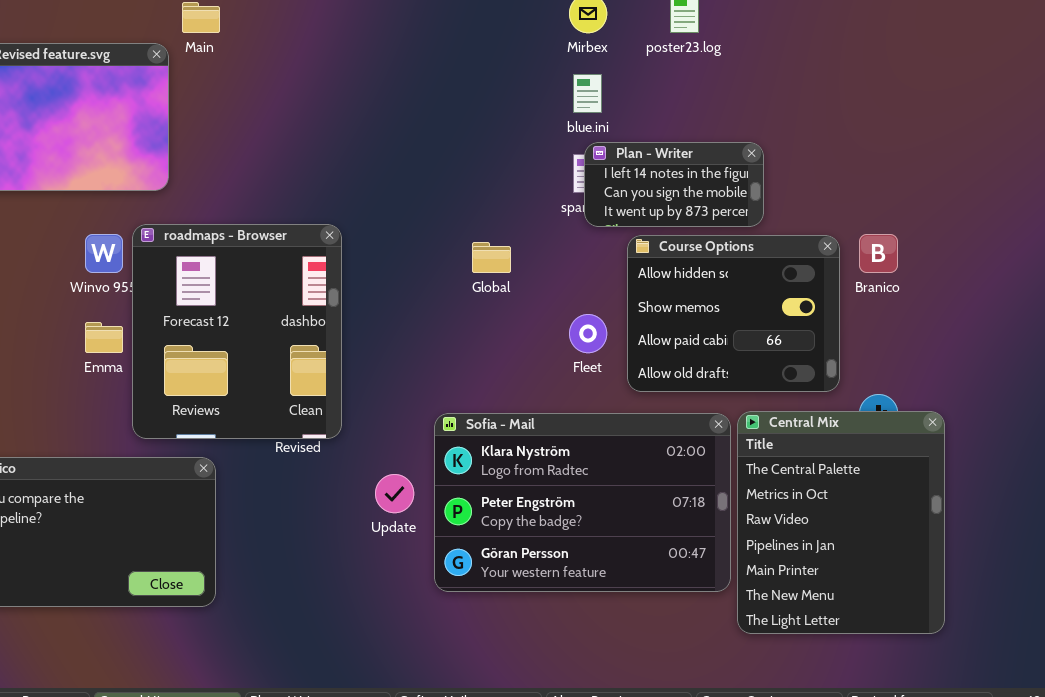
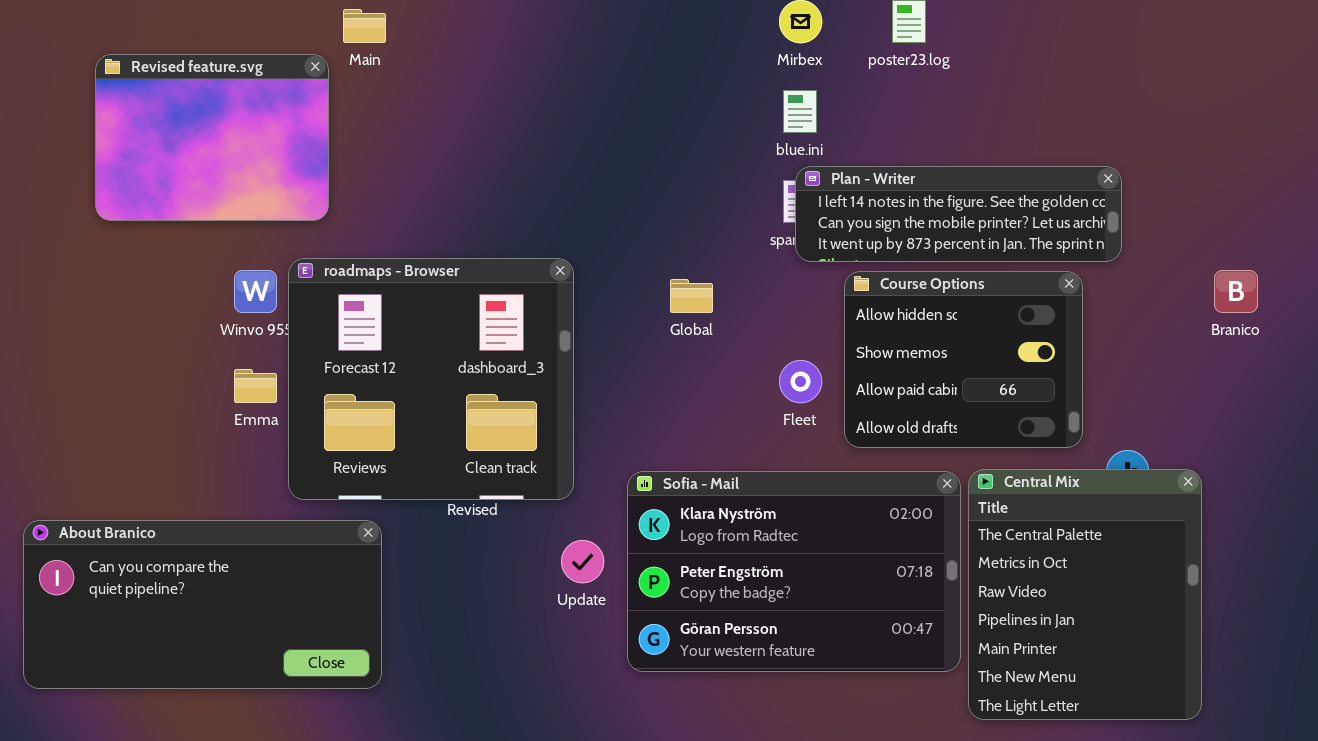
Plan - Writer: [584,142,764,227] -> [795,166,1122,262], resized
roadmaps - Browser: [132,224,342,439] -> [288,258,574,500], resized
Branico: [859,234,898,273] -> [1214,270,1258,313], moved

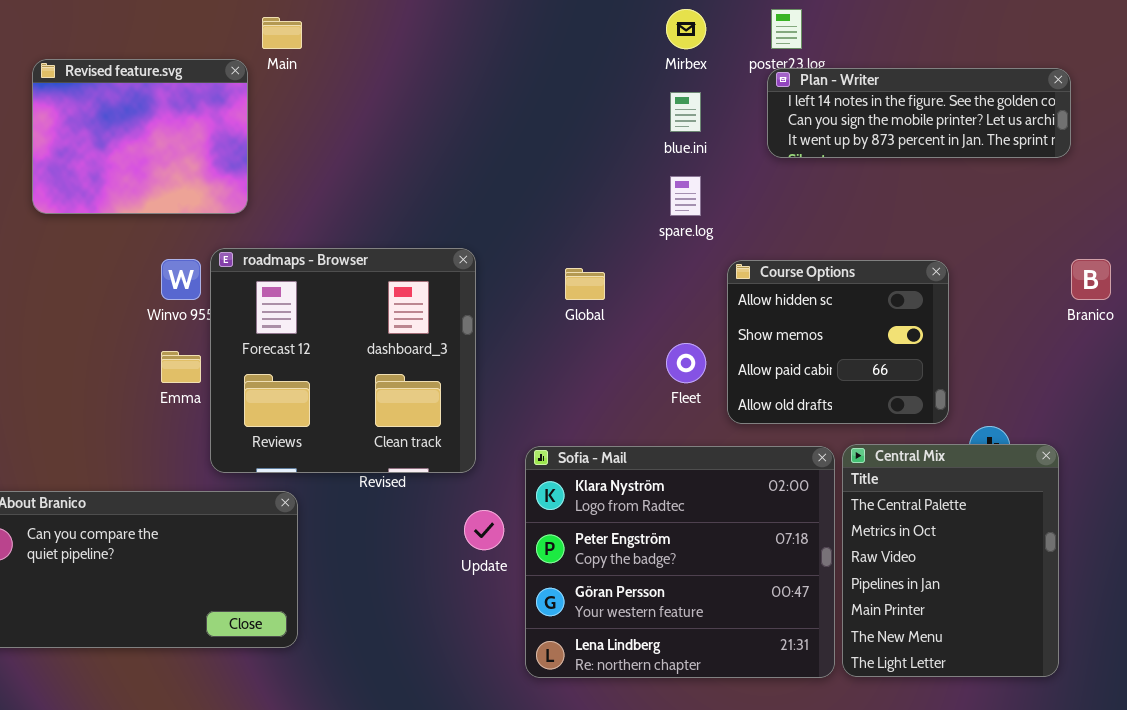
Plan - Writer: [795,166,1122,262] -> [767,68,1071,158], moved
Sofia - Mail: [627,471,961,672] -> [525,446,835,678], resized

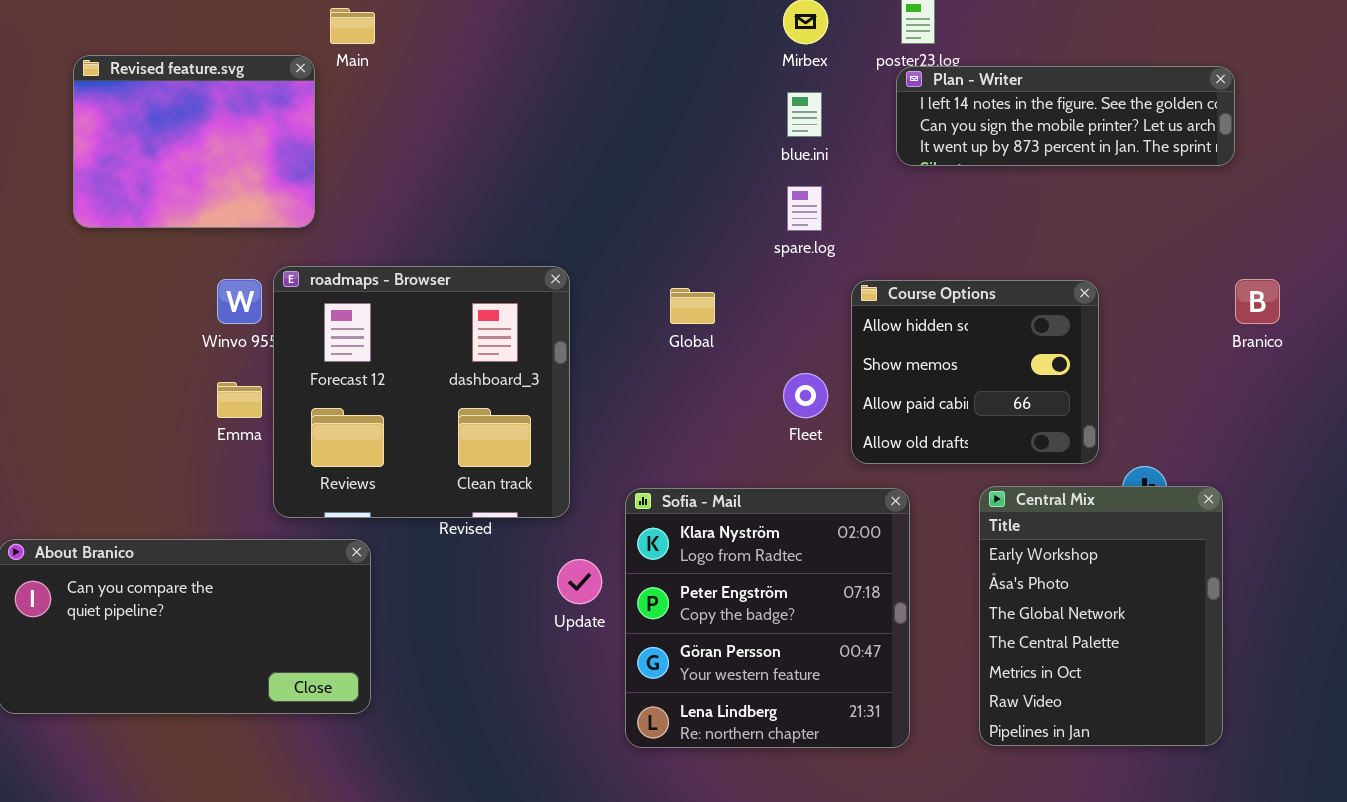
Central Mix: [842,444,1059,677] -> [979,486,1223,746], scrolled up 3 rows
Sofia - Mail: [525,446,835,678] -> [625,488,910,748], resized

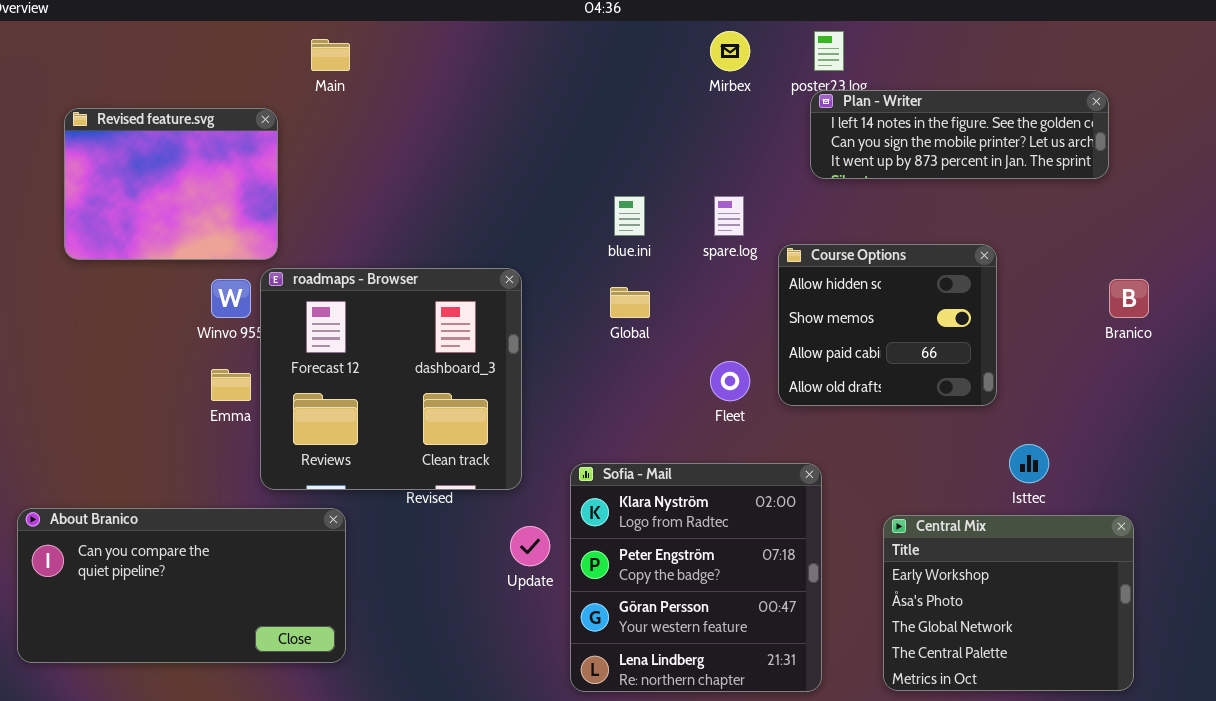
Revised feature.svg: [73,55,315,228] -> [64,108,278,260], moved
blue.ini: [787,92,822,137] -> [614,196,645,236], moved
Course Options: [851,280,1099,464] -> [778,244,997,406], moved
Central Mix: [979,486,1223,746] -> [883,515,1134,691], resized

